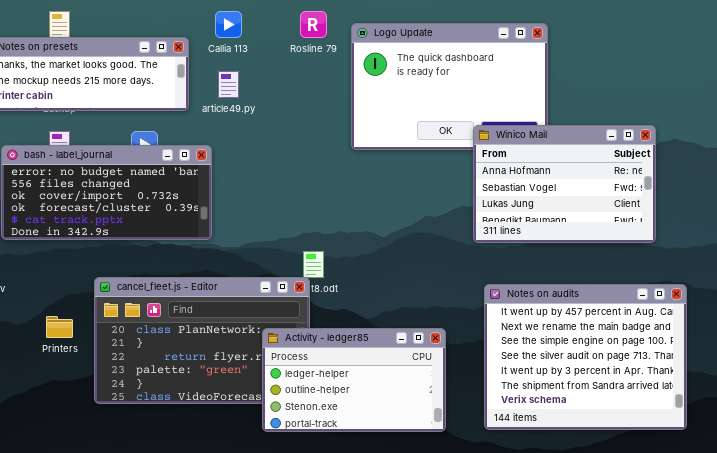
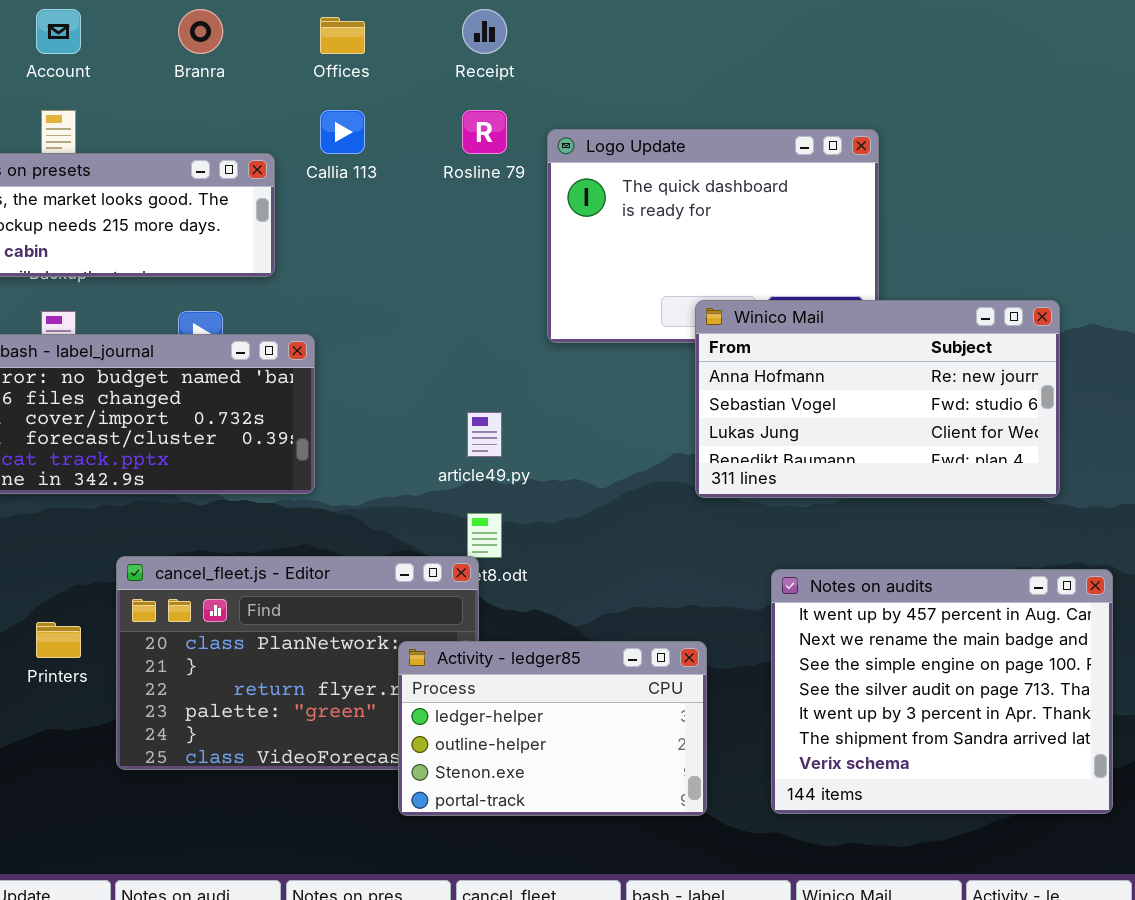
article49.py: [218,71,239,98] -> [467,412,502,457], moved
Winico Mail: [473,125,656,243] -> [695,300,1060,498], resized

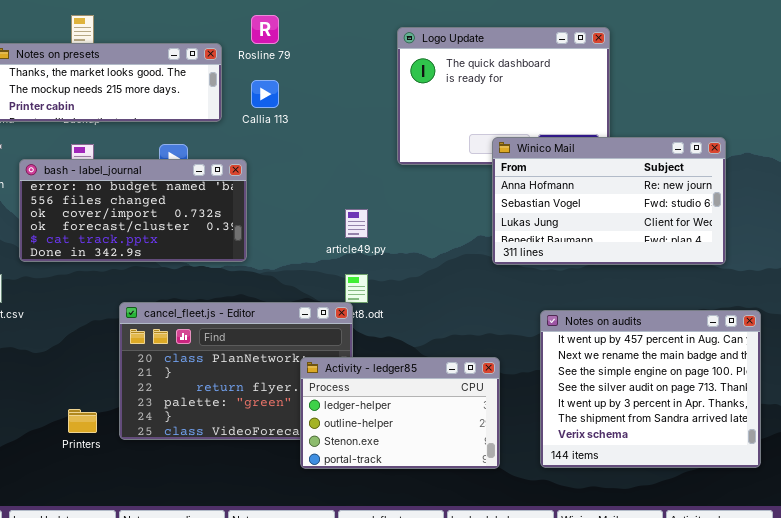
Callia 113: [320,110,365,154] -> [251,80,279,108], moved
Rosline 79: [462,110,507,154] -> [251,15,279,44], moved
Printers: [36,622,81,658] -> [68,409,97,433], moved

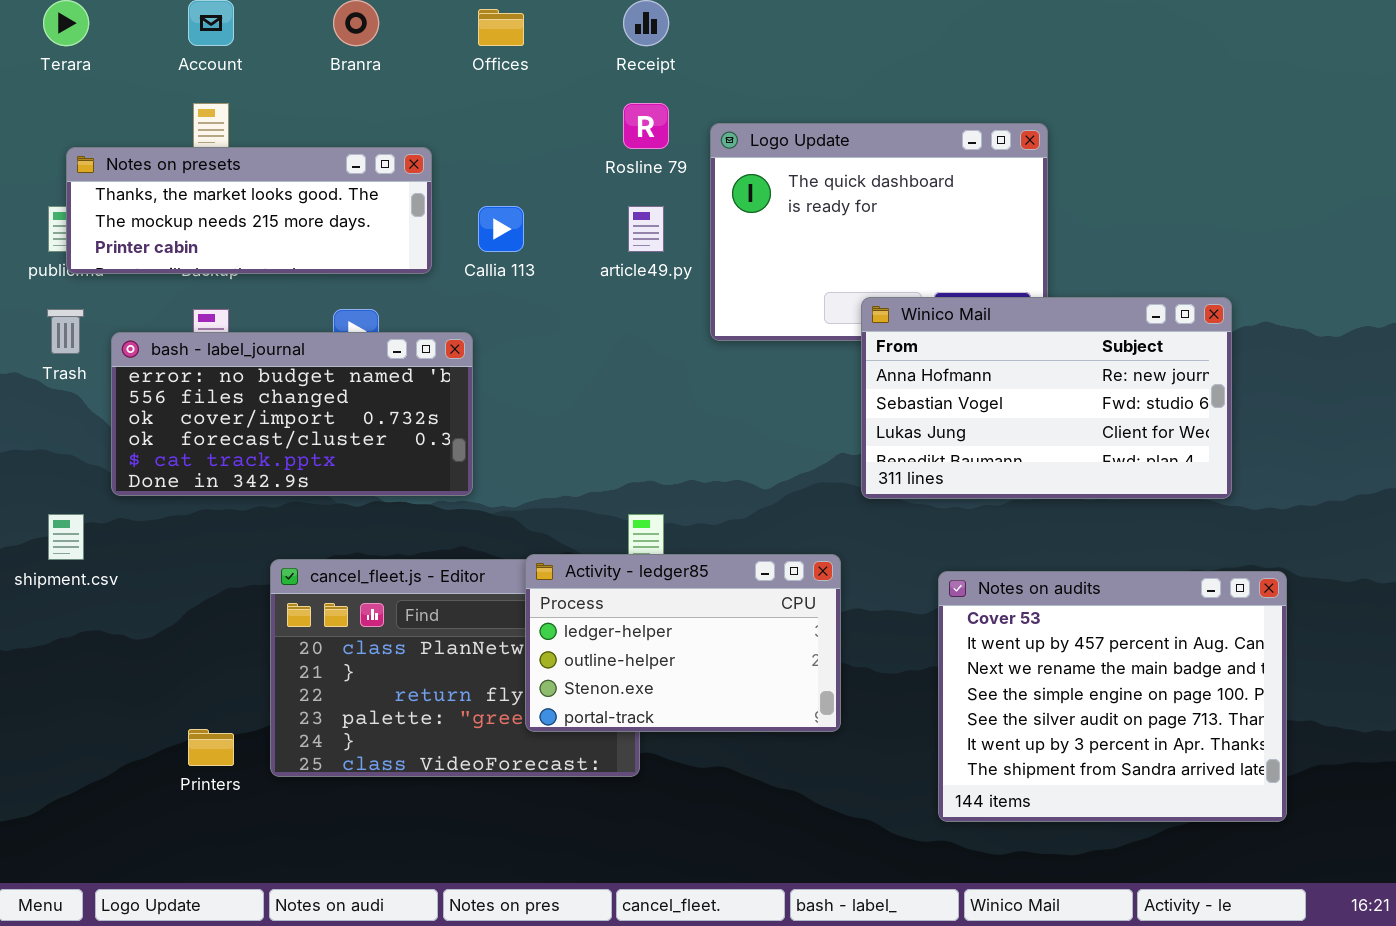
Rosline 79: [251,15,279,44] -> [623,103,669,149], moved
article49.py: [345,209,368,238] -> [628,206,664,252], moved
Notes on audits: [540,310,761,468] -> [938,571,1287,822], scrolled up 1 row
Activity - ledger85: [300,357,500,469] -> [525,554,841,732], moved

